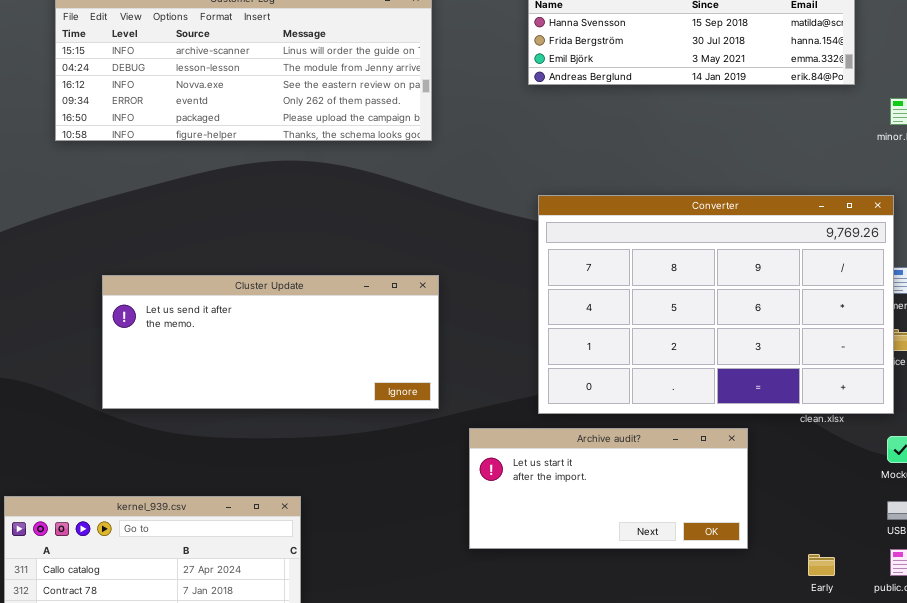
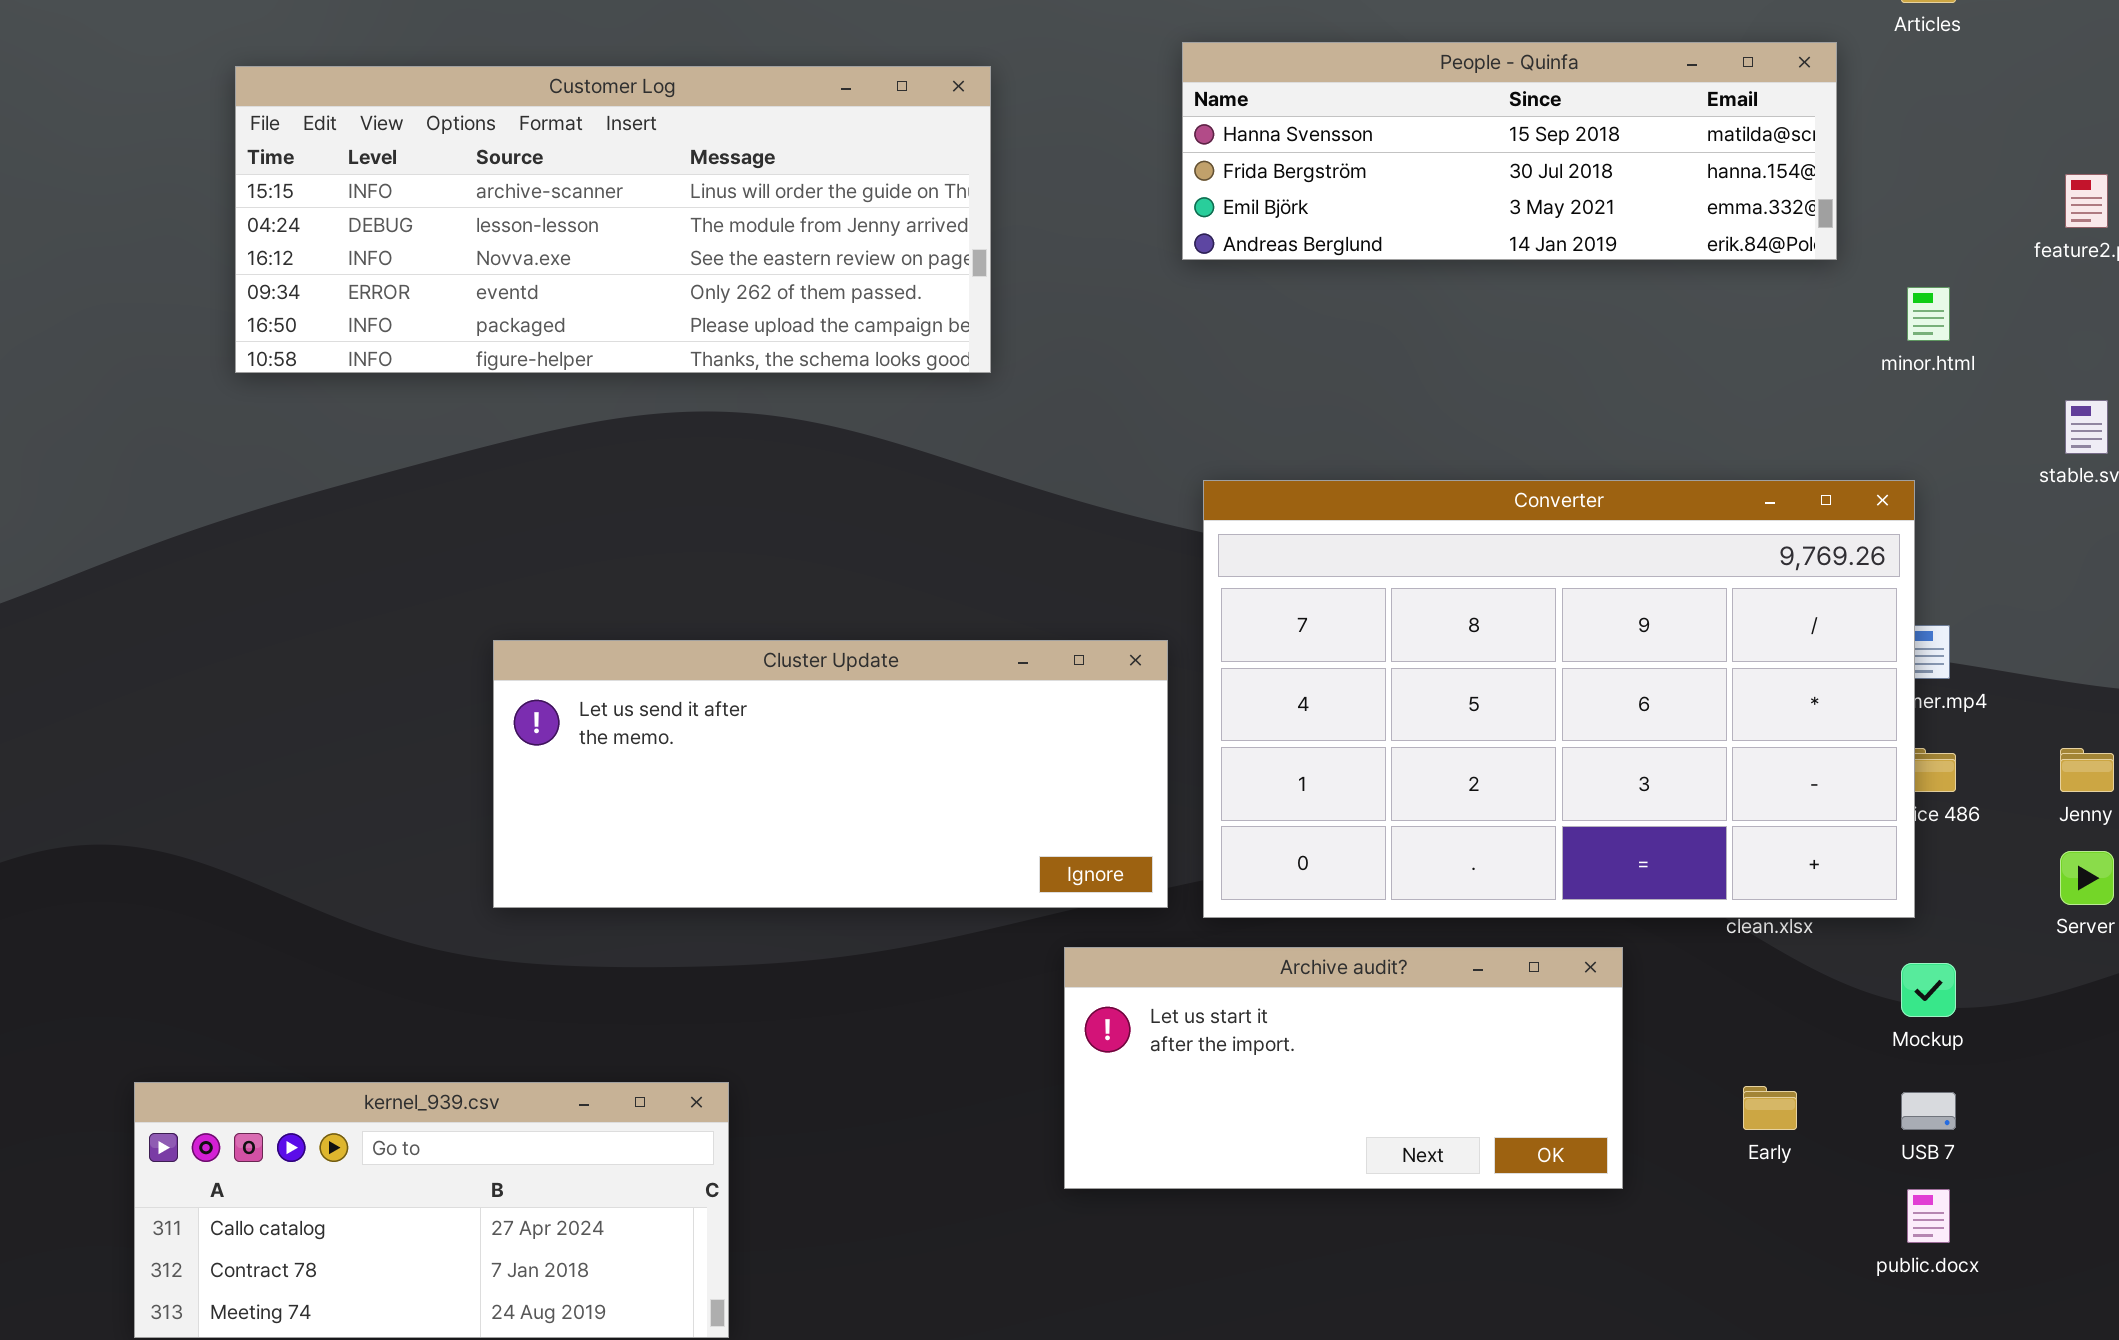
Cluster Update: [102,275,439,409] -> [493,640,1168,908], moved
Early: [808,554,835,576] -> [1743,1086,1797,1130], moved

